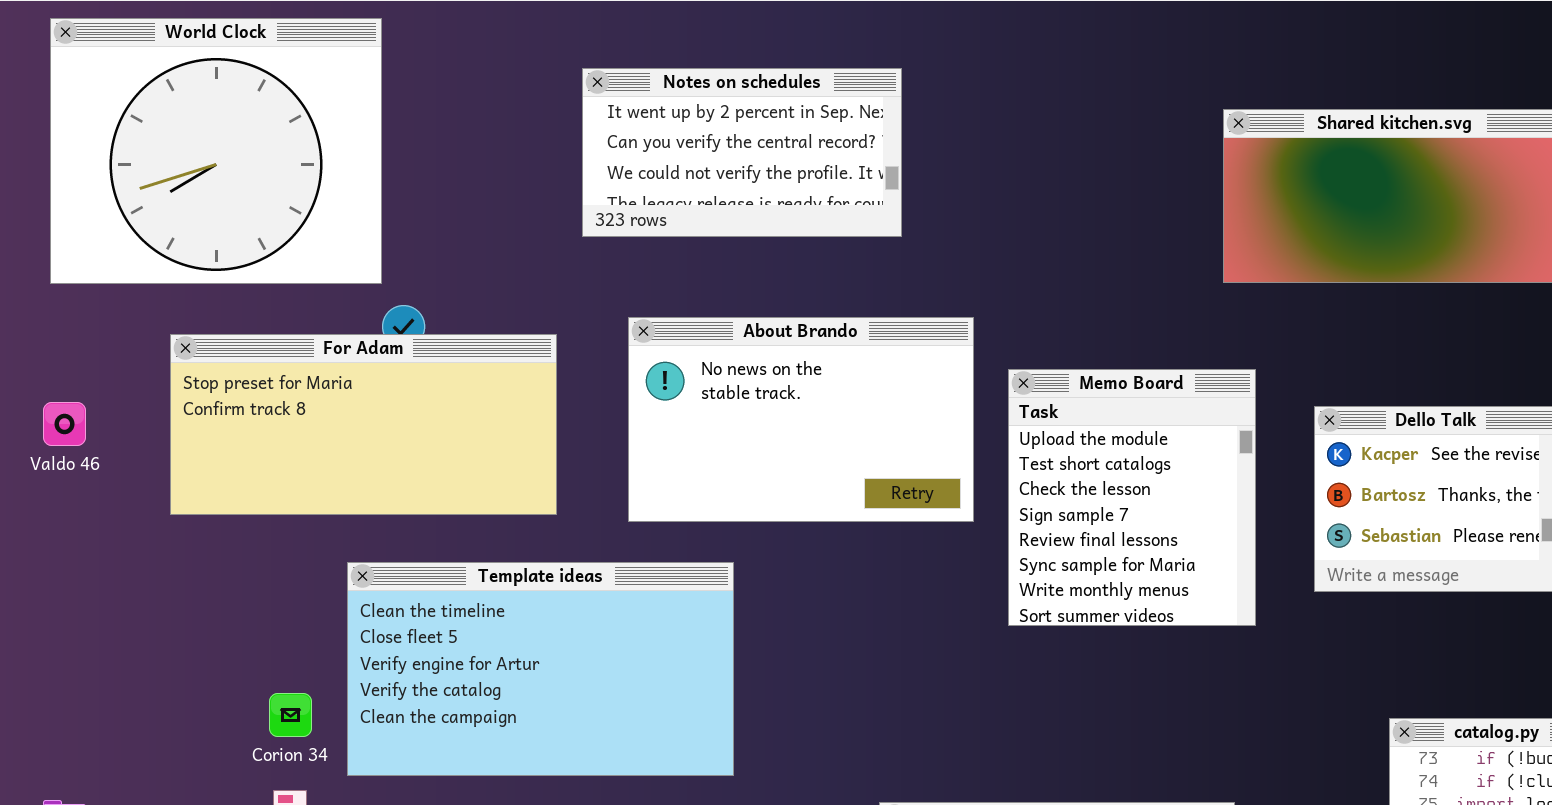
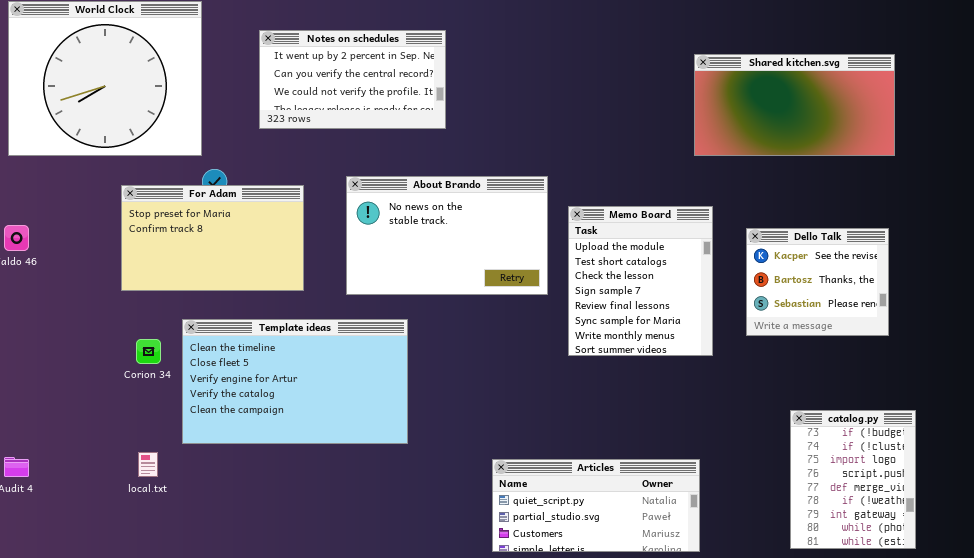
Notes on schedules: [582,68,902,237] -> [259,30,446,129], moved
For Adam: [170,334,557,515] -> [121,185,304,291], resized
Corion 34: [269,693,312,737] -> [136,339,161,364], moved

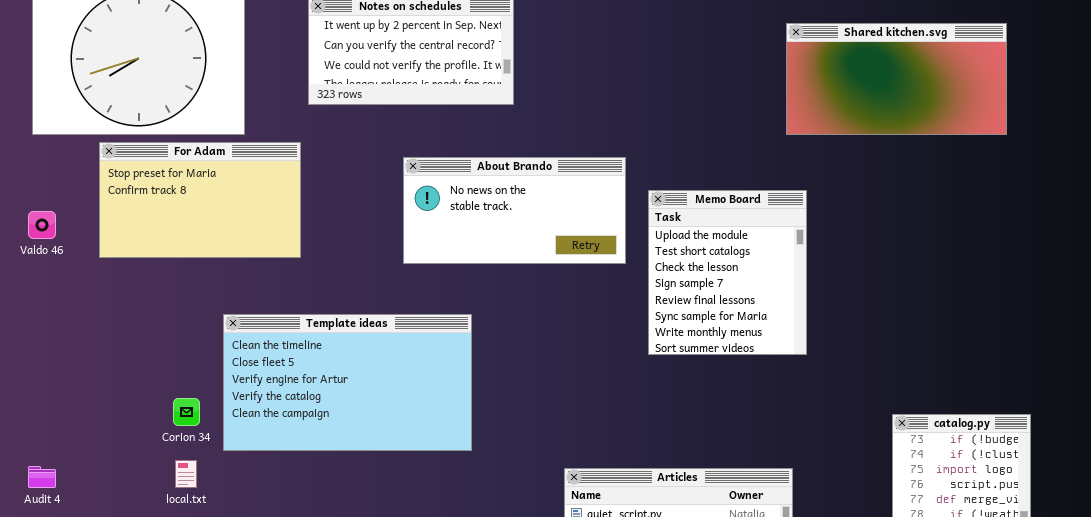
About Brando: [346,176,548,295] -> [403,157,626,264], resized
For Adam: [121,185,304,291] -> [99,142,301,258], moved
Dello Talk: [746,228,889,336] -> none, closed
Corion 34: [136,339,161,364] -> [173,398,200,426], moved

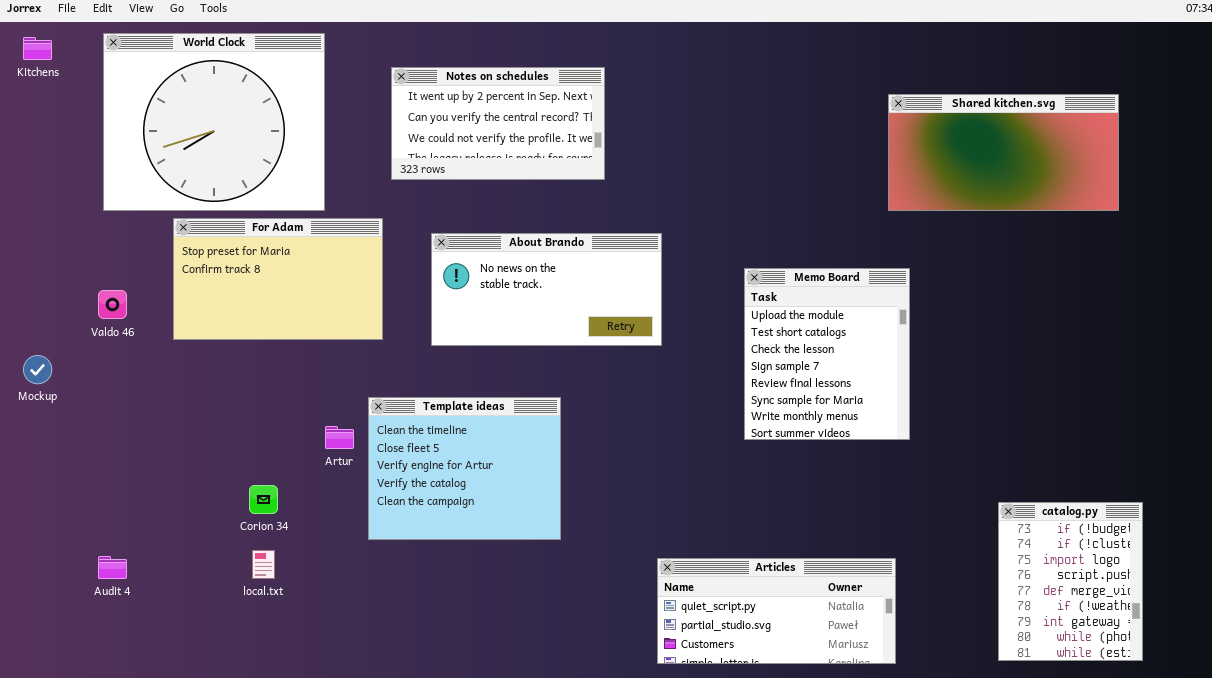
About Brando: [403,157,626,264] -> [431,233,662,346], moved
Template ideas: [223,314,472,451] -> [368,397,561,540], resized

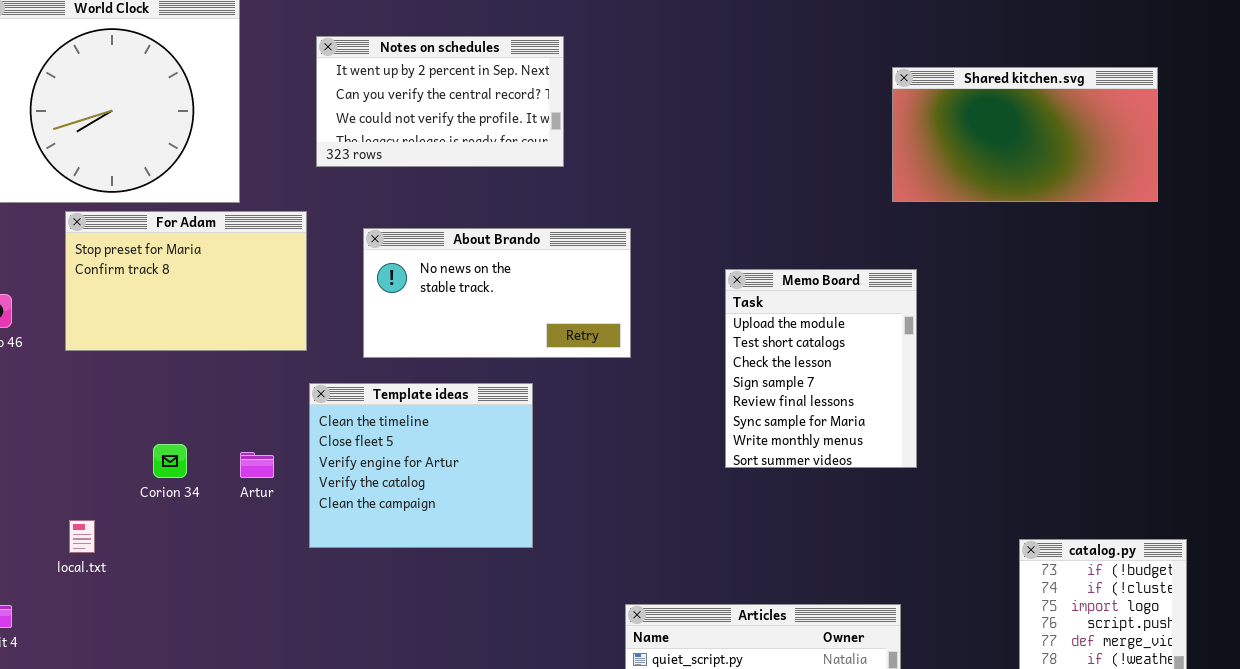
Template ideas: [368,397,561,540] -> [309,383,533,548], moved
Corion 34: [249,485,278,514] -> [153,444,187,478], moved
local.txt: [252,550,275,579] -> [69,520,95,553], moved

